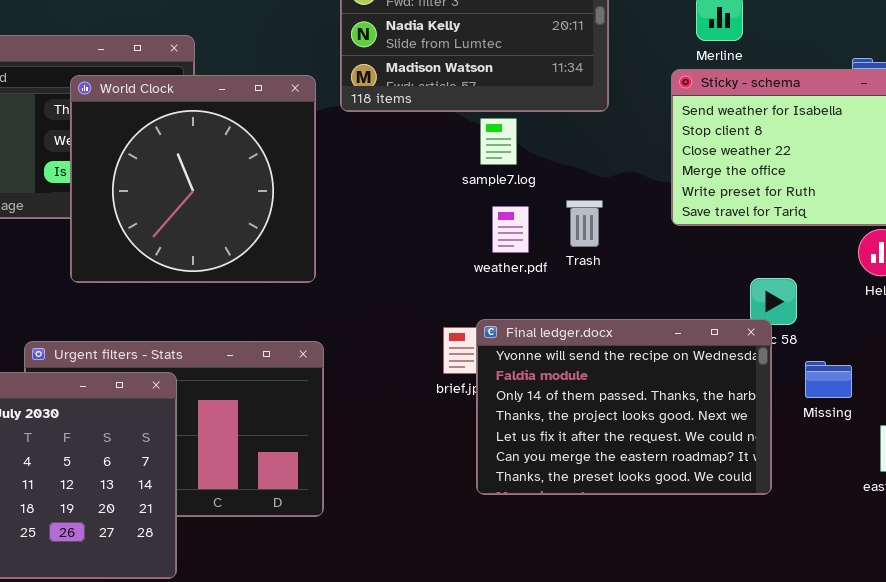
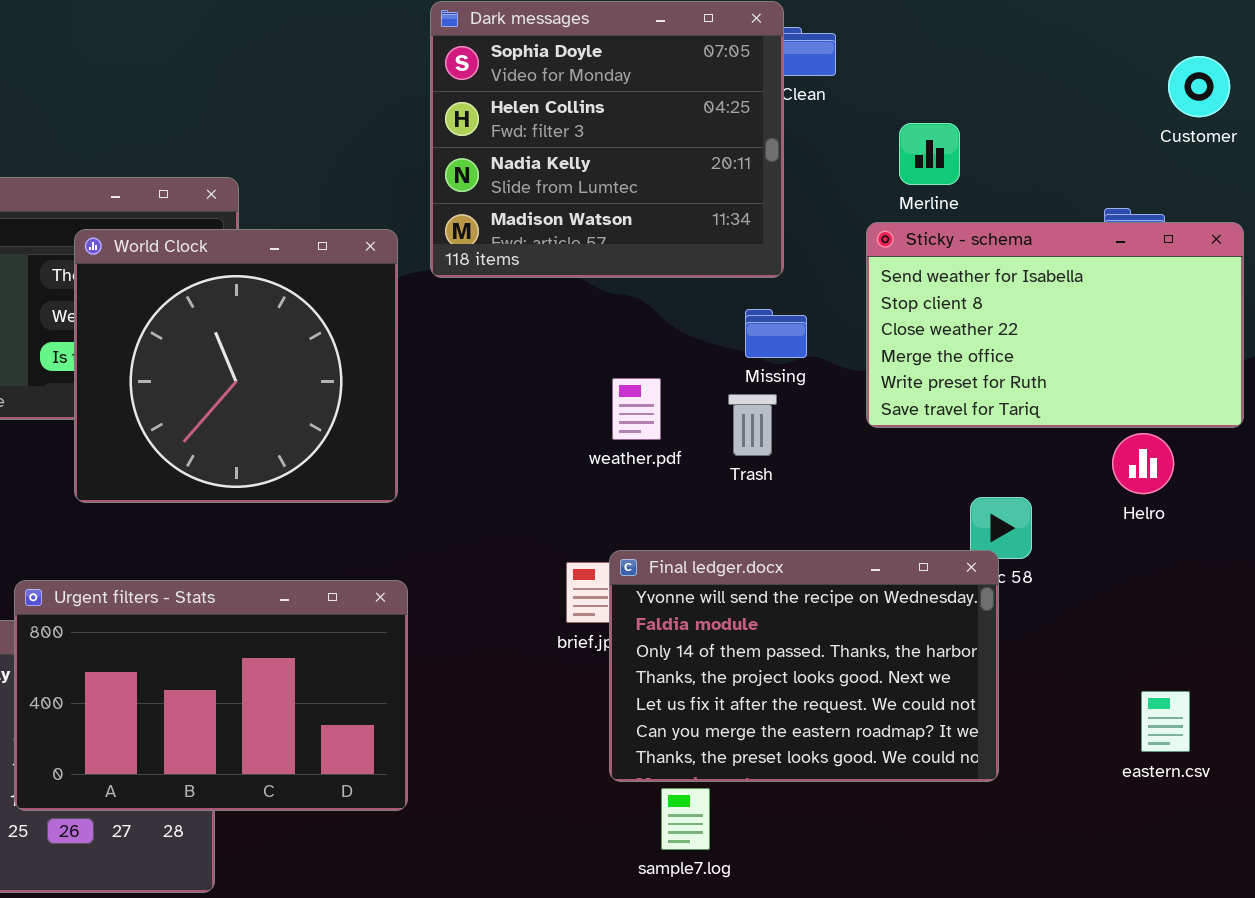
sample7.log: [480,118,517,165] -> [661,788,710,850], moved
weather.pdf: [492,206,529,253] -> [612,378,661,440], moved
Urgent filters - Stats: [24,341,324,517] -> [14,580,408,811], raised
Missing: [805,361,852,398] -> [745,309,807,358], moved

